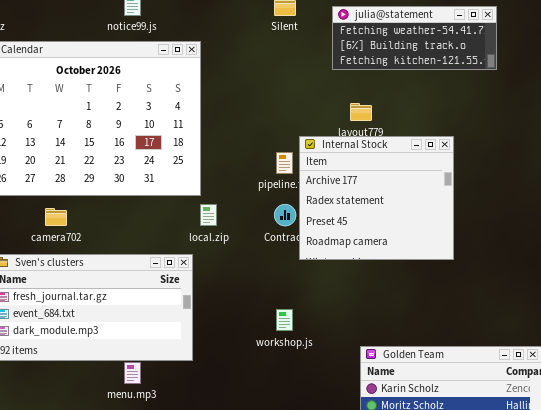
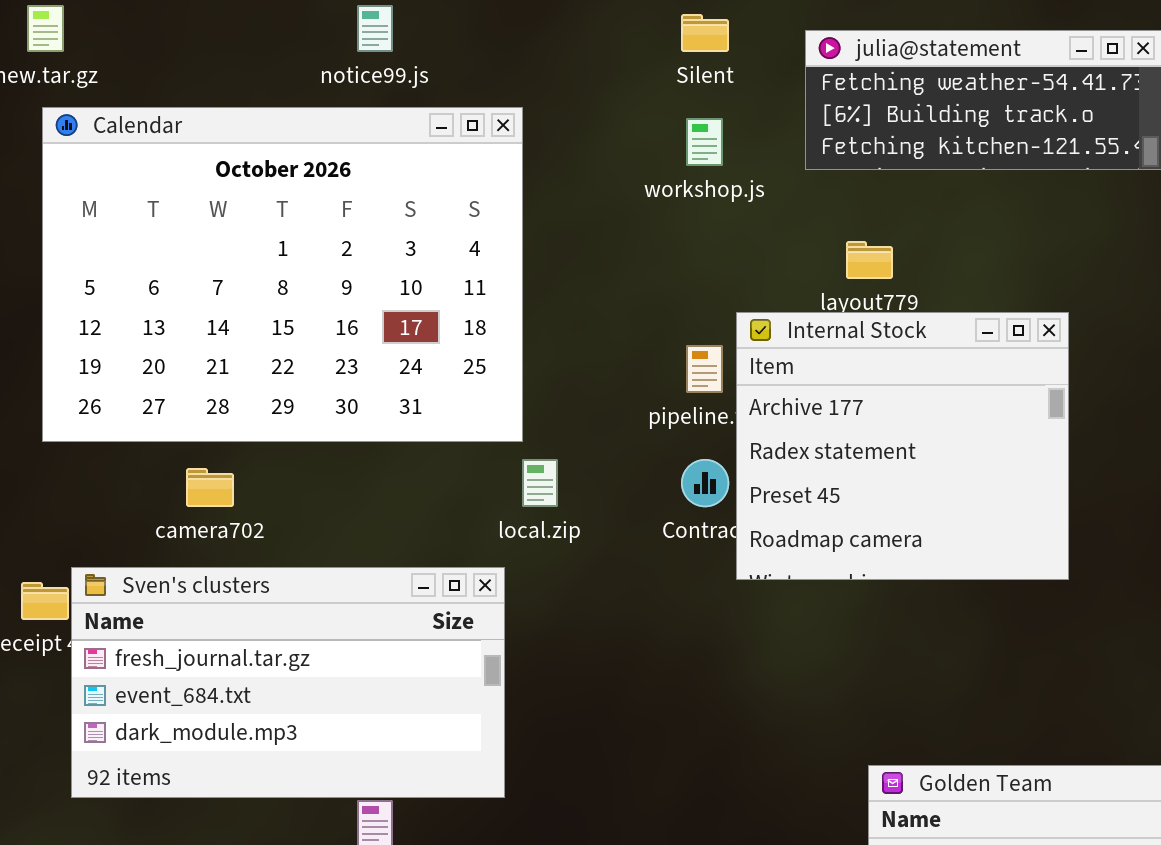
workshop.js: [276,309,293,331] -> [686,118,723,166], moved

